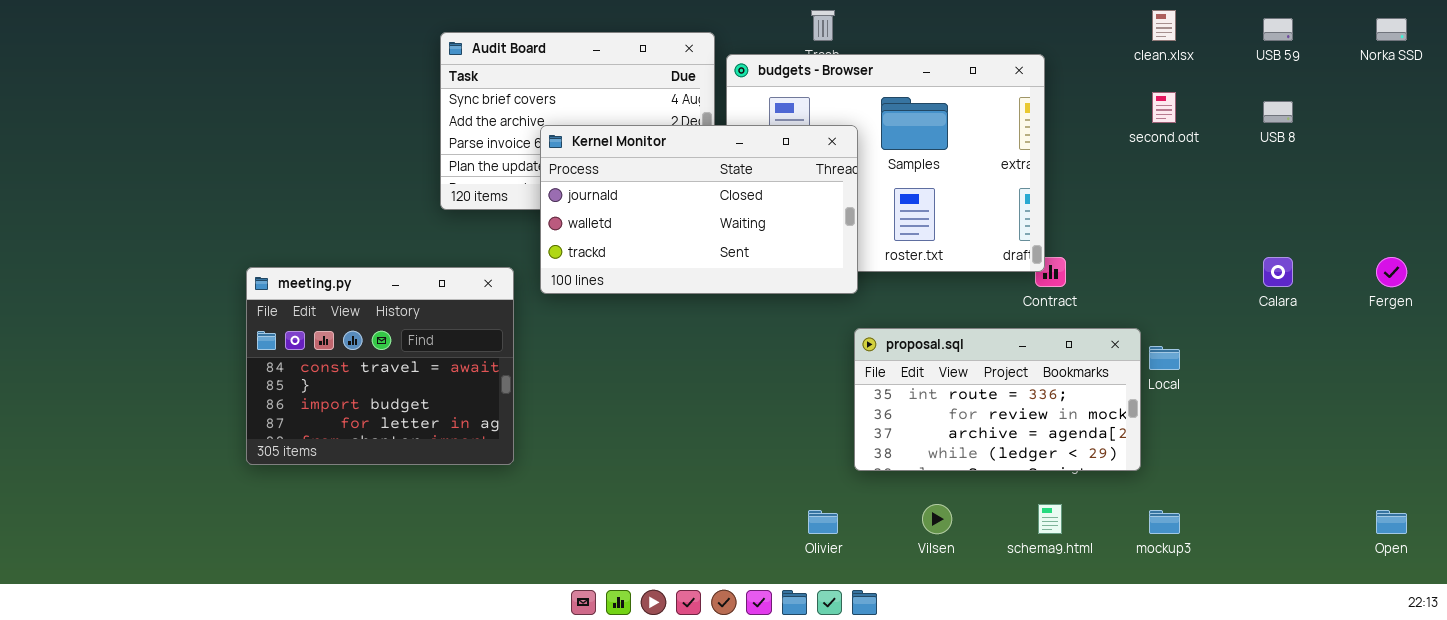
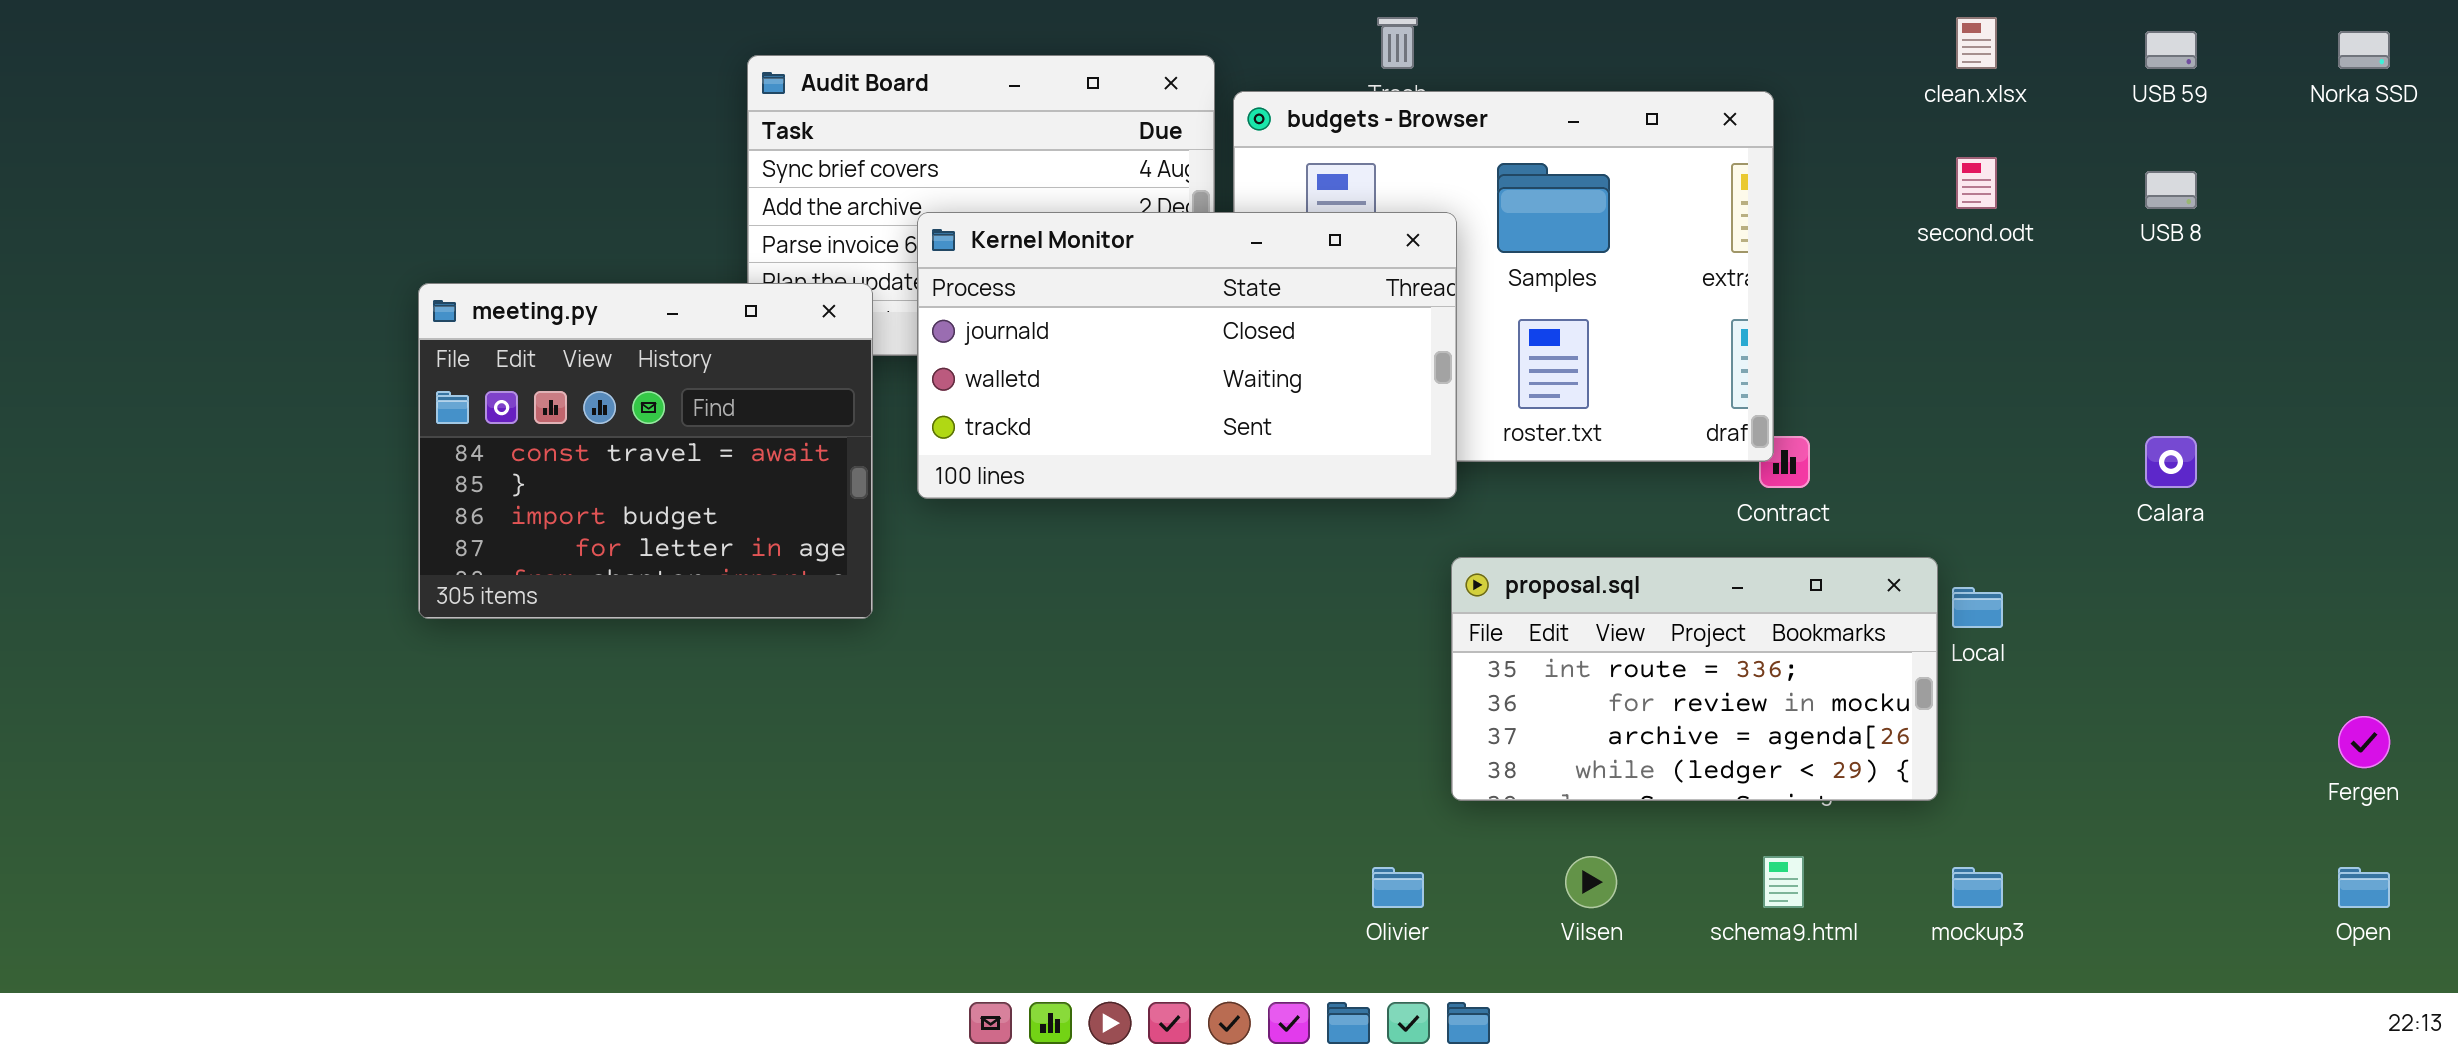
Fergen: [1376,257,1407,287] -> [2338,716,2390,768], moved
meeting.py: [246,267,514,465] -> [418,283,873,619], moved

